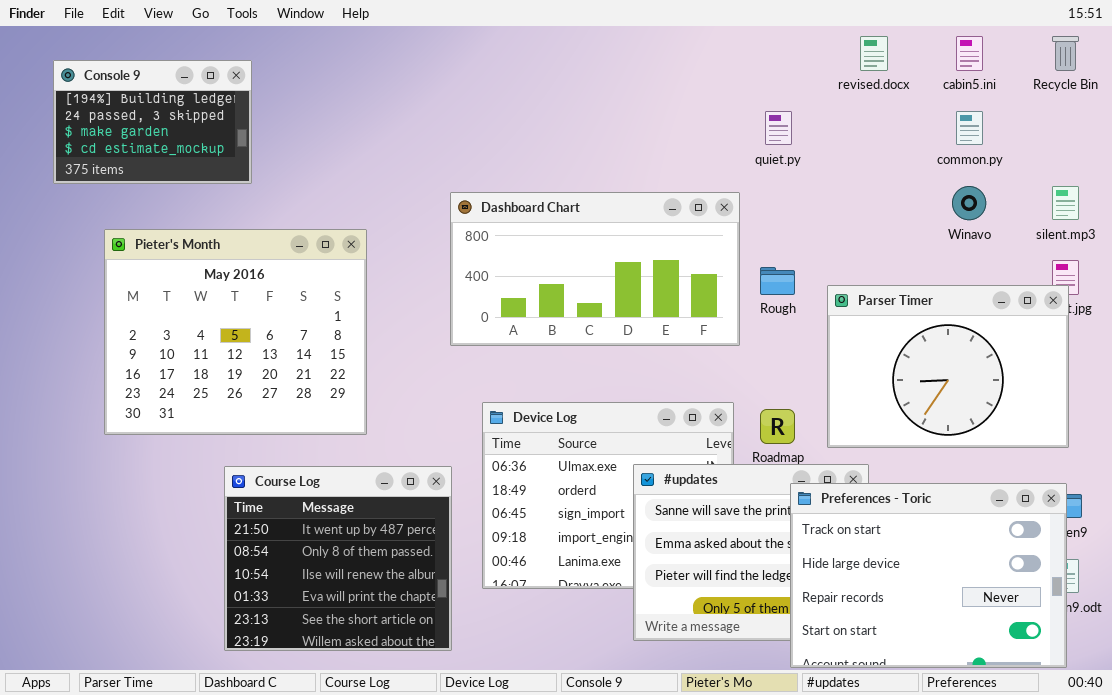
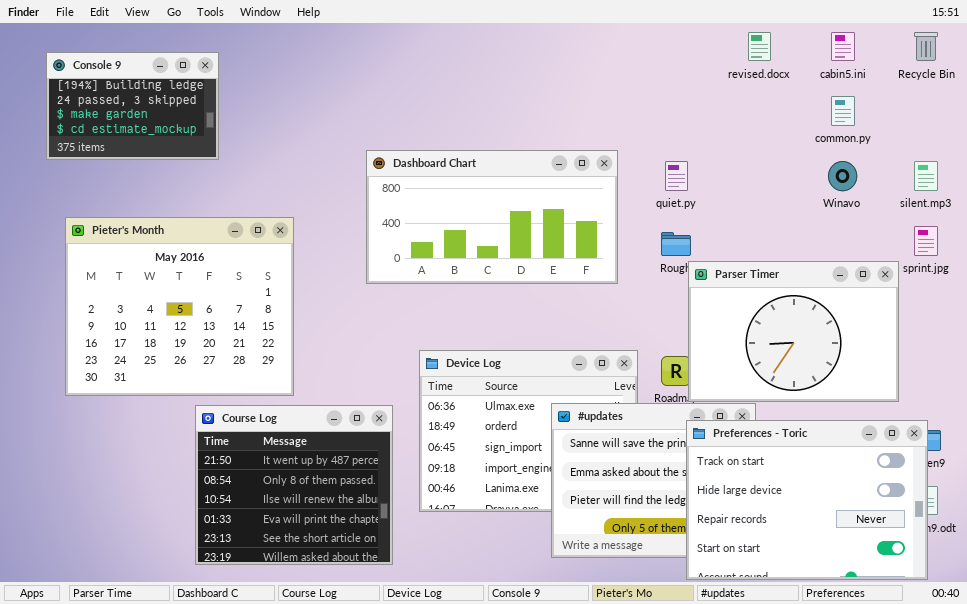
quiet.py: [765,111,792,145] -> [665,161,688,191], moved
Dashboard Chart: [450,192,740,346] -> [366,150,618,284], moved
Pieter's Month: [104,229,367,435] -> [65,217,294,396], moved
Parser Timer: [827,285,1069,448] -> [688,261,899,402], moved

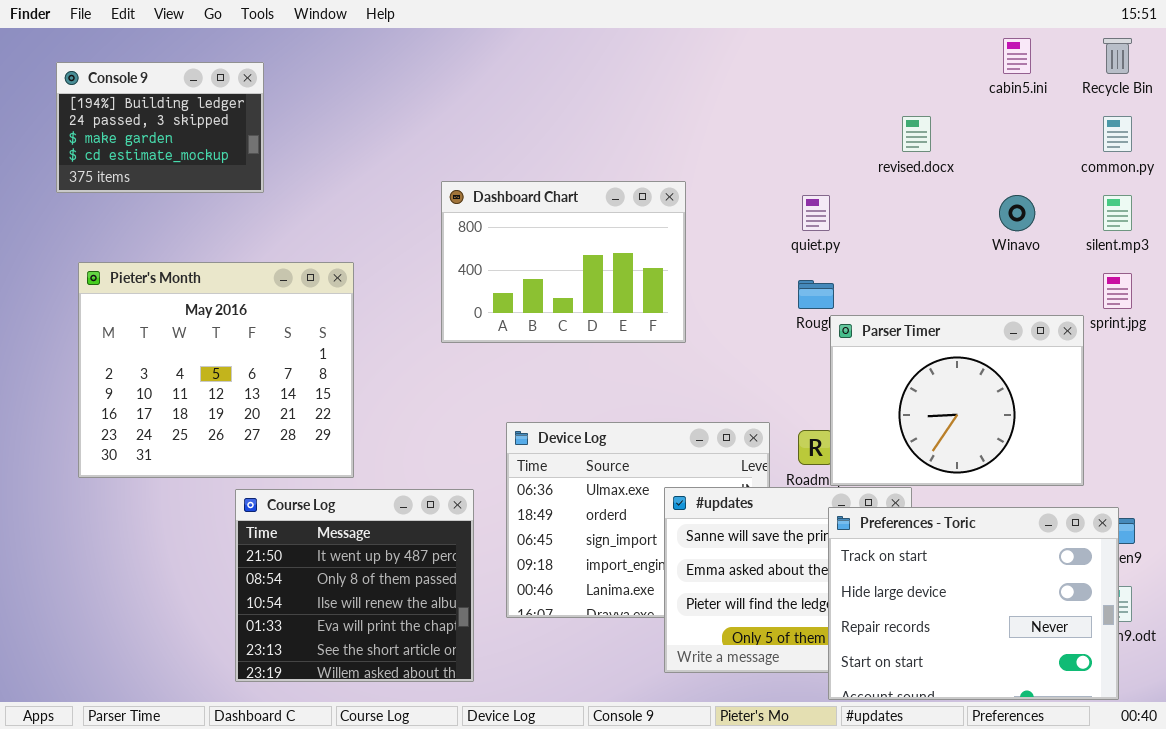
revised.docx: [748,32,771,61] -> [902,116,931,152], moved
common.py: [831,96,855,126] -> [1103,116,1132,152], moved
Dashboard Chart: [366,150,618,284] -> [441,181,686,343], resized

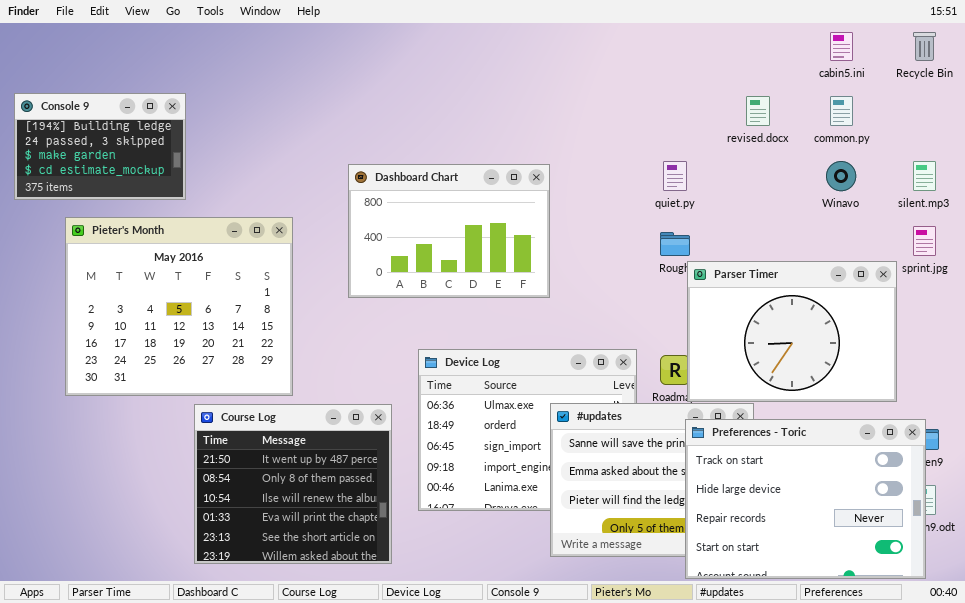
Console 9: [56,62,264,193] -> [14,93,186,200], moved
common.py: [1103,116,1132,152] -> [830,96,853,126], moved
Dashboard Chart: [441,181,686,343] -> [348,164,550,298], moved

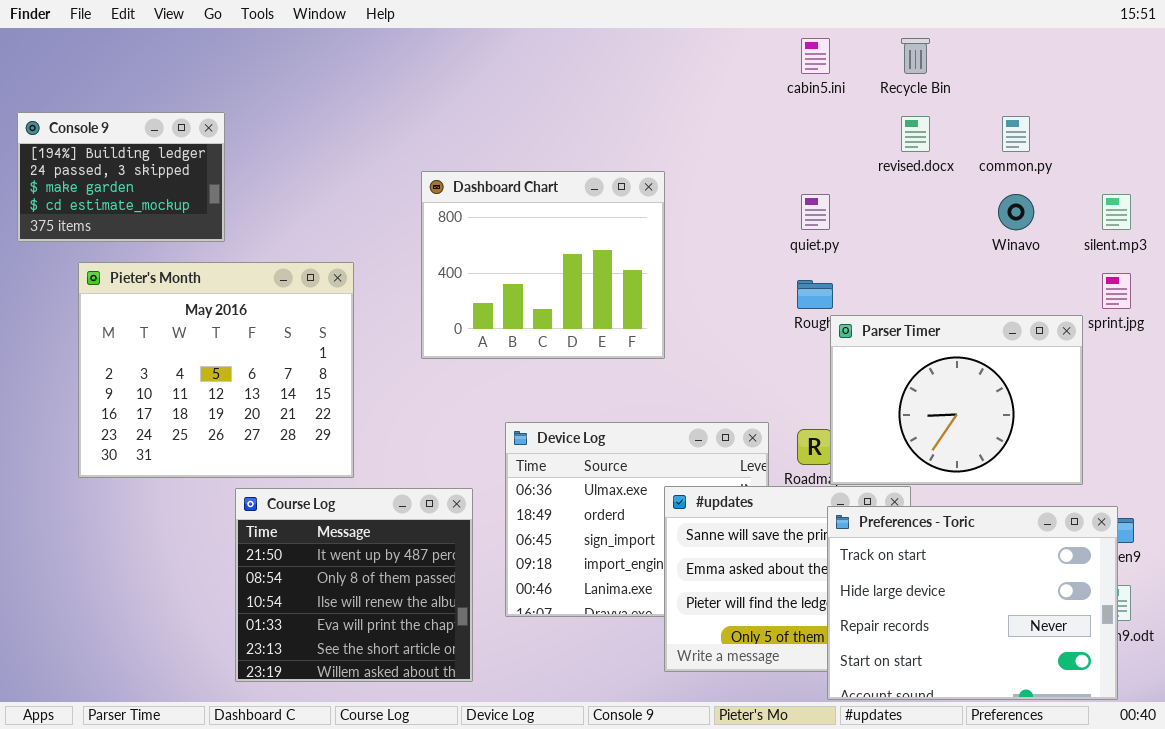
cabin5.ini: [830,32,853,61] -> [801,38,830,74], moved
Recycle Bin: [913,32,936,61] -> [901,38,930,74], moved
Dashboard Chart: [348,164,550,298] -> [421,171,665,359], resized

